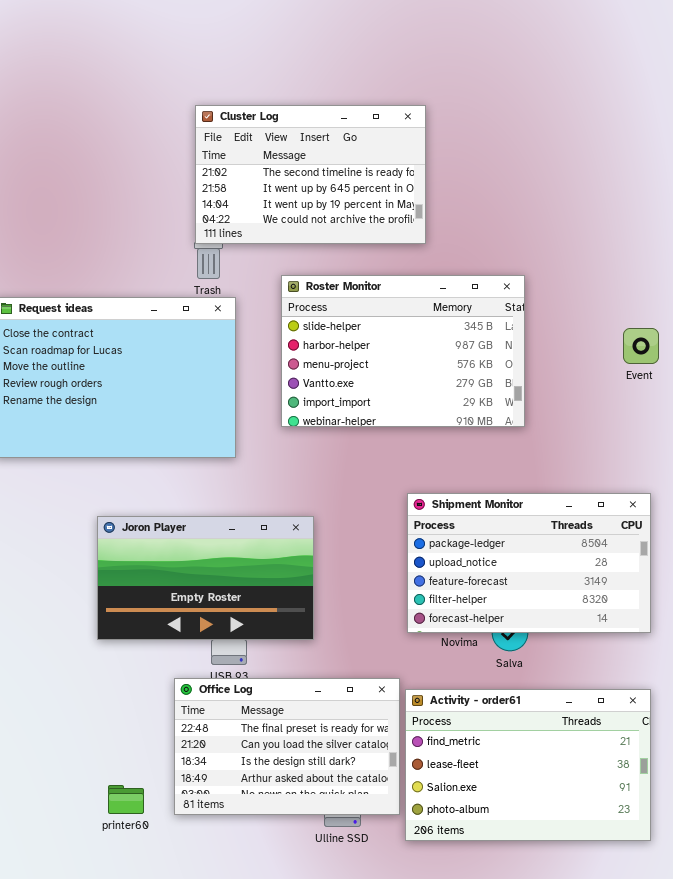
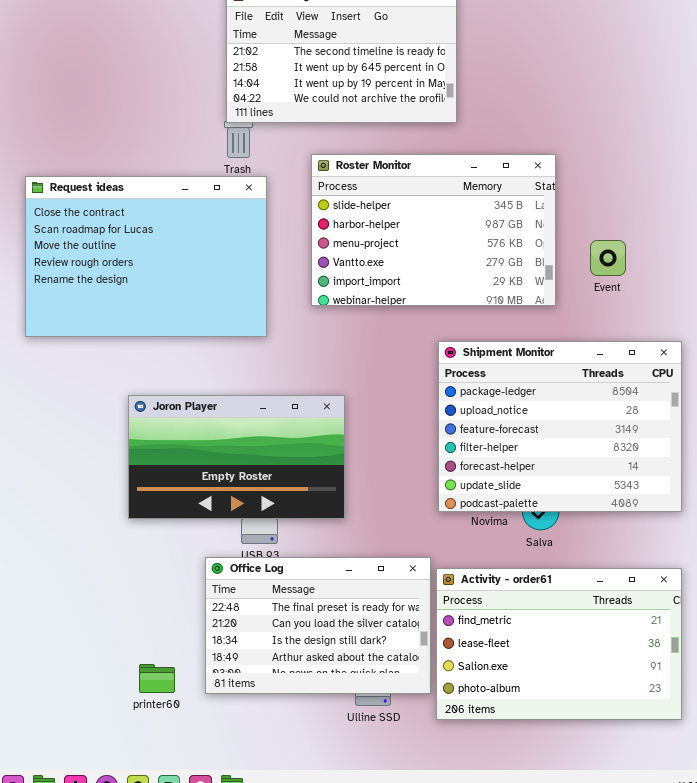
Event: [623,328,659,364] -> [590,240,626,276], moved
Shipment Monitor: [407,493,651,633] -> [438,341,682,512], resized

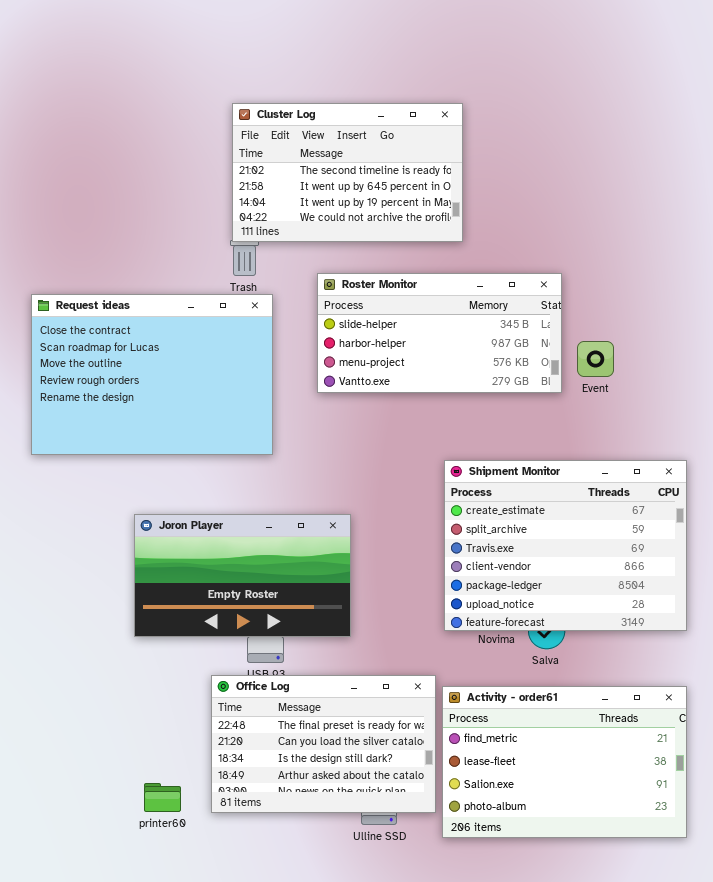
Roster Monitor: [311,154,556,306] -> [317,273,562,393], resized
Event: [590,240,626,276] -> [577,341,614,377], moved
Shipment Monitor: [438,341,682,512] -> [444,460,687,631], scrolled up 4 rows

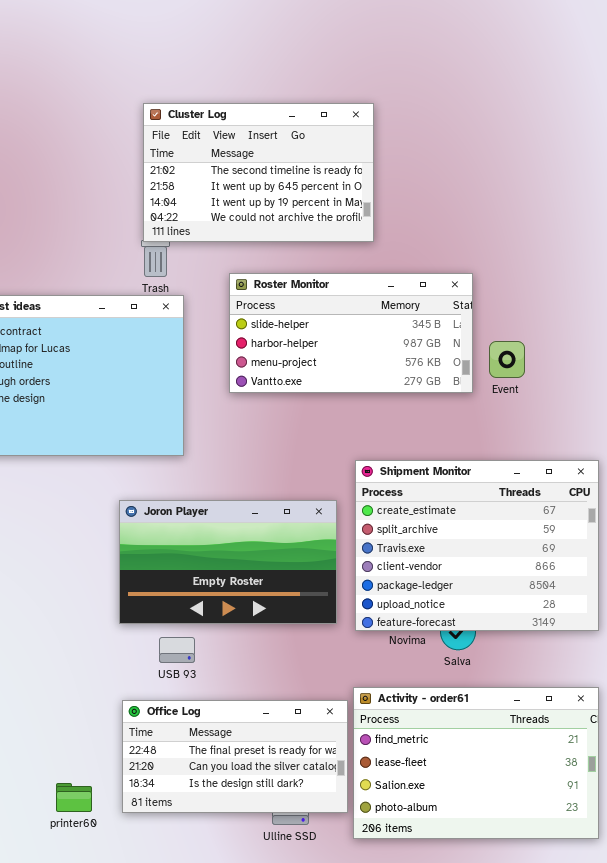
Joron Player: [134,514,351,637] -> [119,500,337,624], moved
Office Log: [211,675,436,813] -> [122,700,348,813], resized

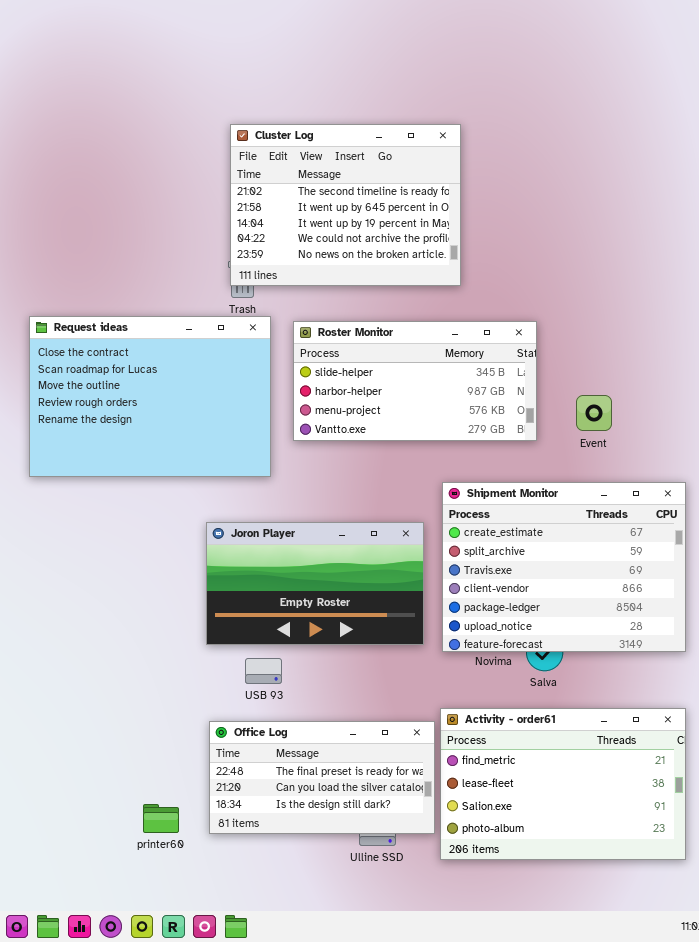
Cluster Log: [143,103,374,242] -> [230,124,461,286], resized
Roster Monitor: [229,273,473,393] -> [293,321,537,441], moved
Event: [489,341,525,378] -> [576,395,612,431], moved

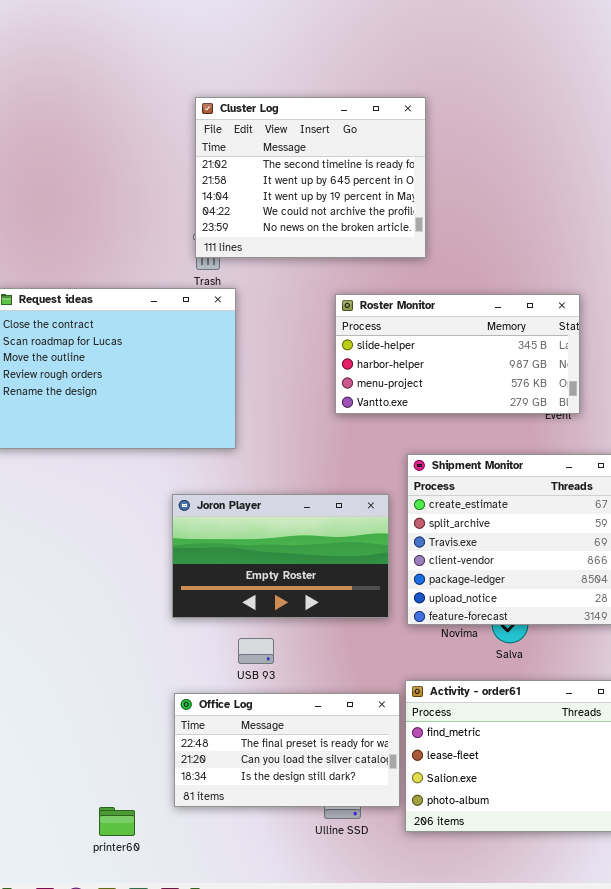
Roster Monitor: [293,321,537,441] -> [335,294,580,414], moved
USB 93: [245,658,282,684] -> [238,638,274,664], moved
printer60: [143,804,179,833] -> [99,807,135,836], moved

